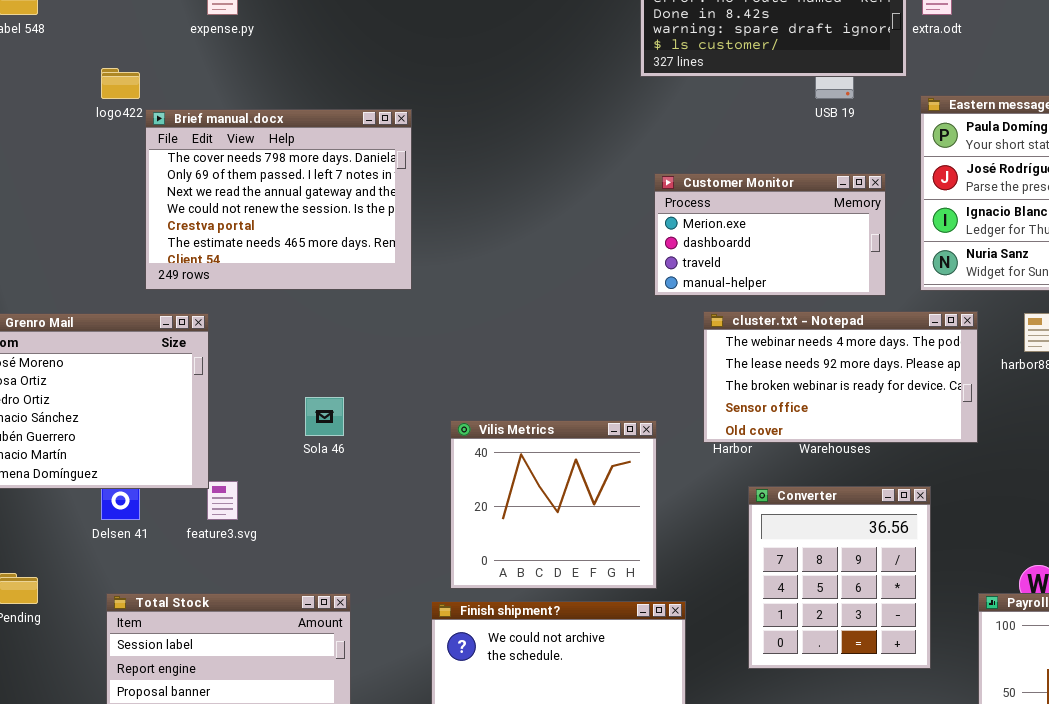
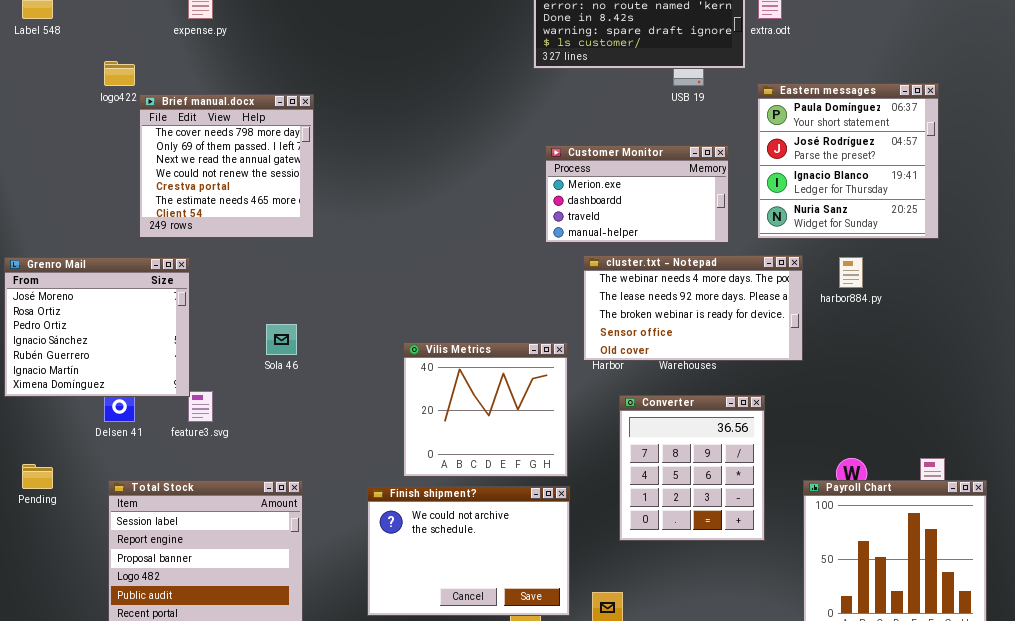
Brief manual.docx: [145,109,412,290] -> [139,94,314,238], resized
Vilis Metrics: [450,420,657,589] -> [403,342,568,477], moved

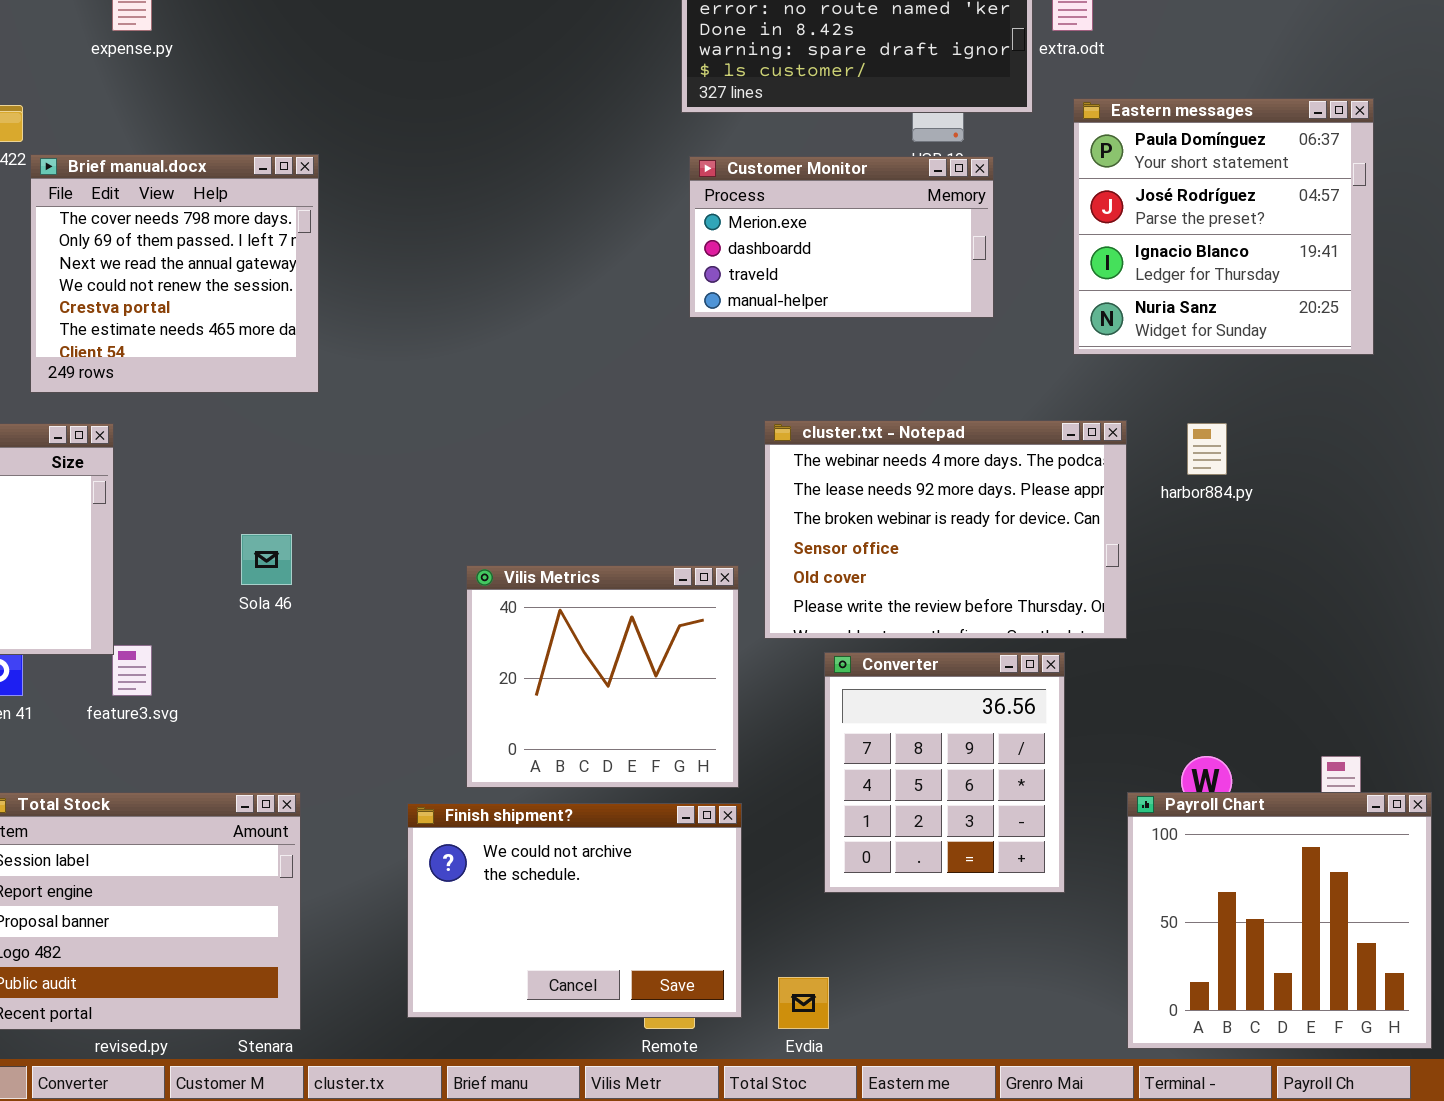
Eastern messages: [757,83,939,239] -> [1073,98,1374,355], moved
Customer Monitor: [545,145,729,243] -> [689,156,994,318], moved
cluster.txt - Notepad: [583,255,803,361] -> [764,420,1127,639], resized

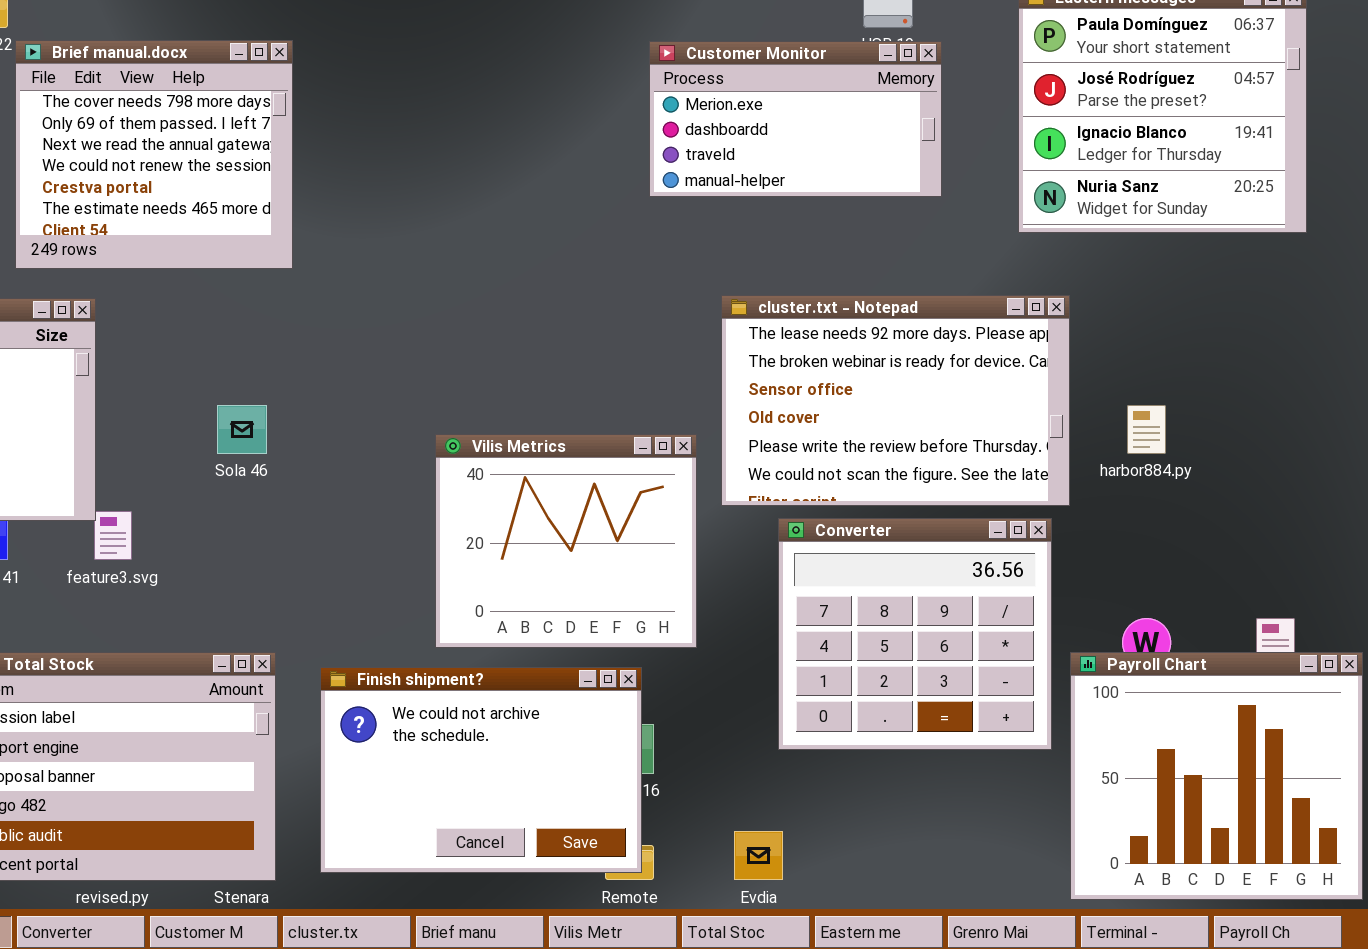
cluster.txt - Notepad: [764,420,1127,639] -> [721,295,1070,506], scrolled down 1 row
harbor884.py: [1187,423,1227,475] -> [1127,405,1166,454], moved
Converter: [824,652,1065,893] -> [778,518,1052,750], resized
Finish shipment?: [407,803,742,1018] -> [320,667,642,873], moved

